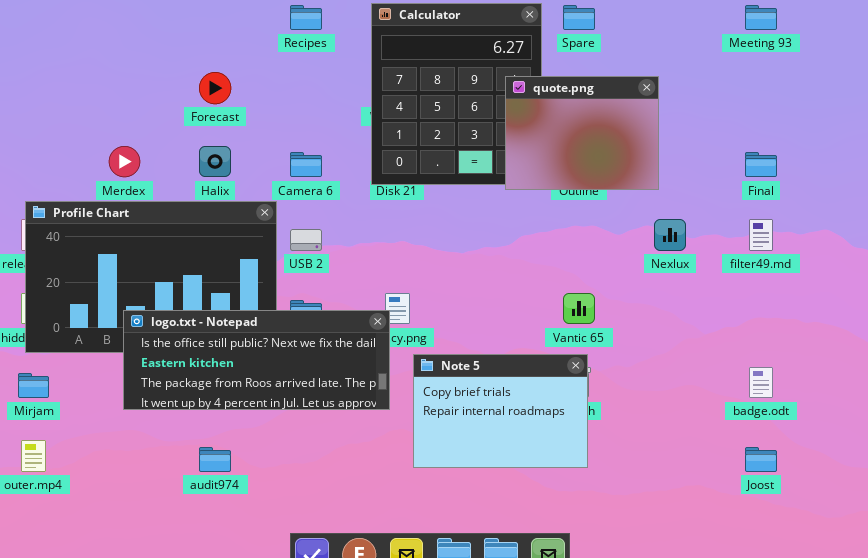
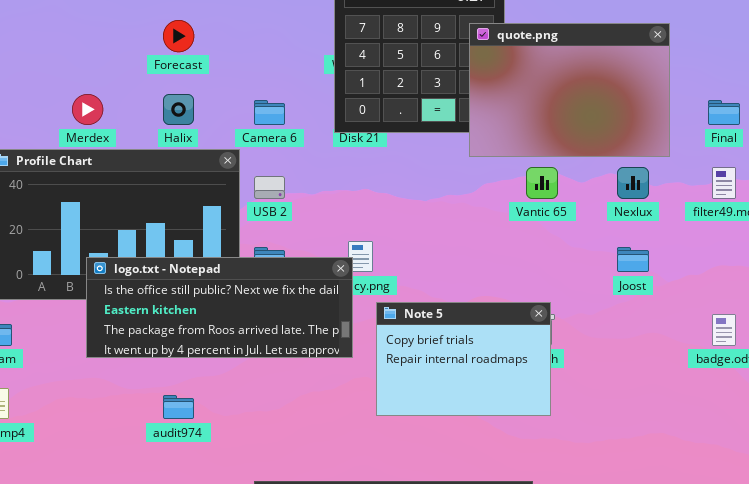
quote.png: [505,76,659,190] -> [469,23,670,157], resized
Vantic 65: [563,293,595,324] -> [526,167,558,199], moved
Joost: [745,447,777,472] -> [617,247,649,272], moved

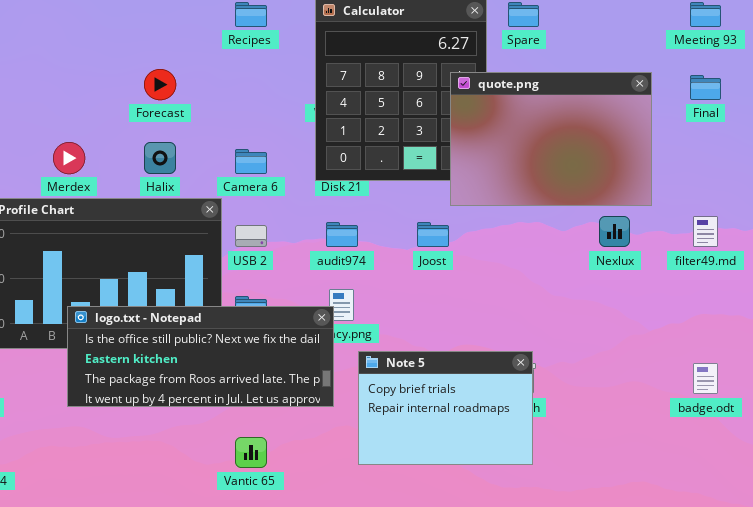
Final: [708,100,740,125] -> [690,75,721,100], moved
Vantic 65: [526,167,558,199] -> [235,437,267,468], moved
Joost: [617,247,649,272] -> [417,222,449,247], moved
audit974: [163,395,194,419] -> [326,222,358,247], moved

